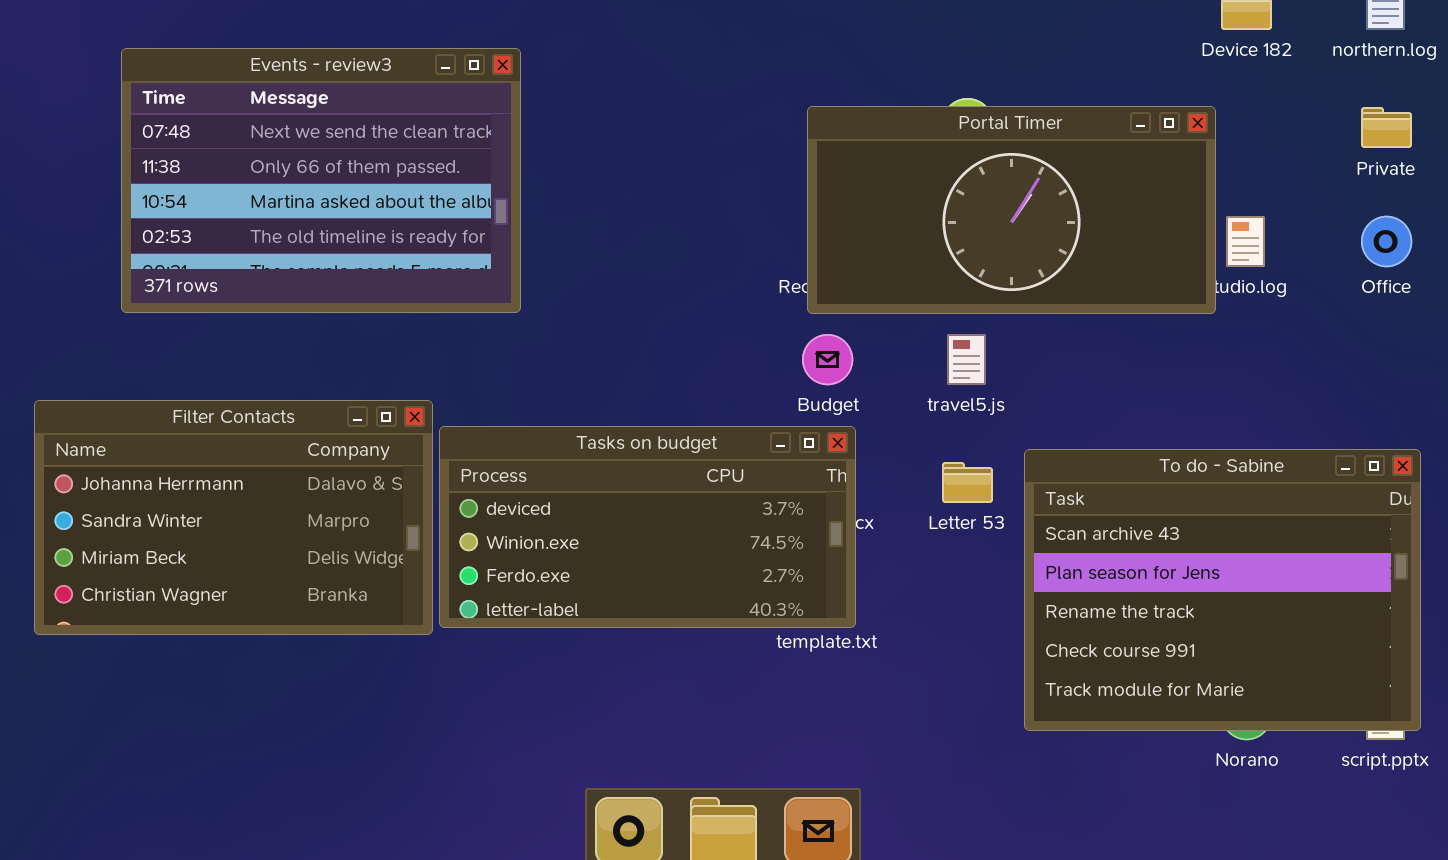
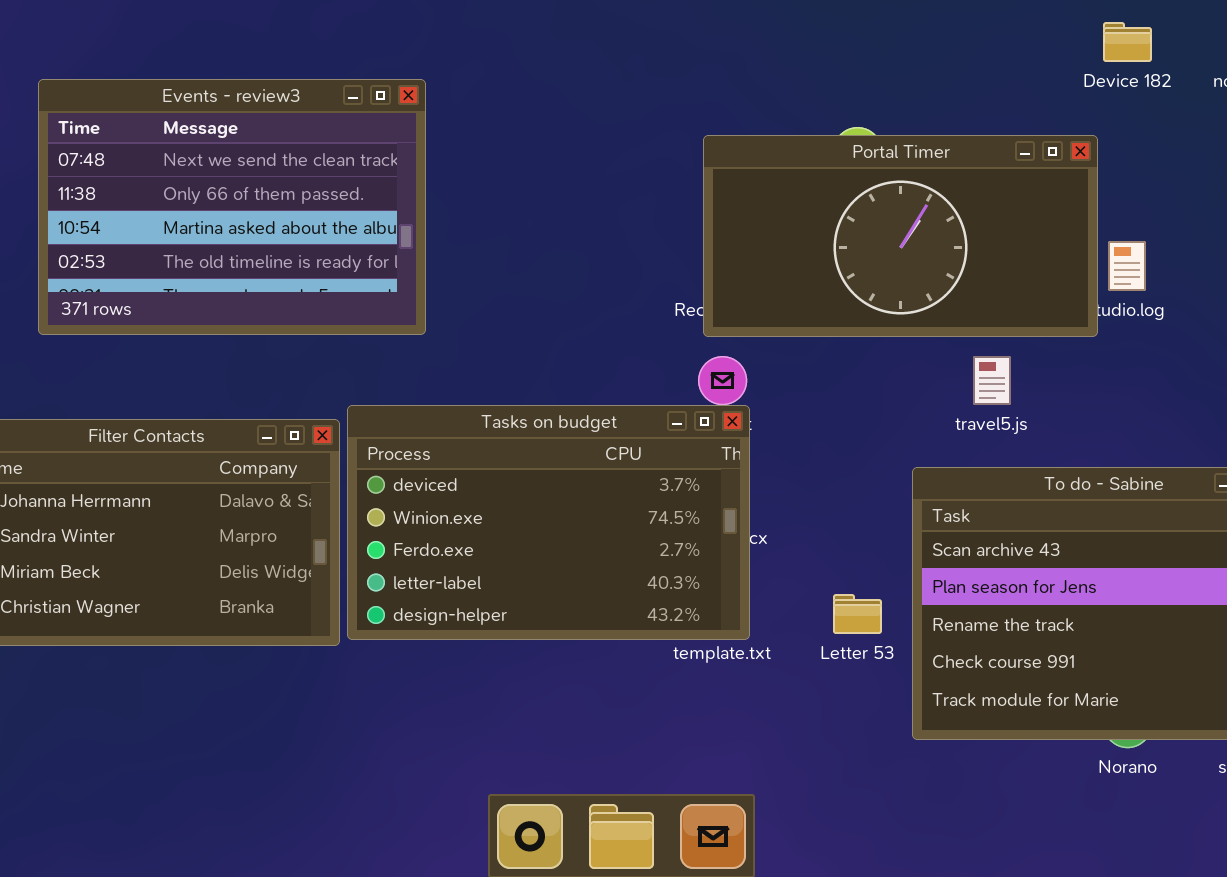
travel5.js: [947,334,986,385] -> [973,356,1011,405], moved
Tasks on budget: [439,426,856,628] -> [347,405,750,640], resized
Letter 53: [942,462,993,503] -> [833,594,882,634], moved

